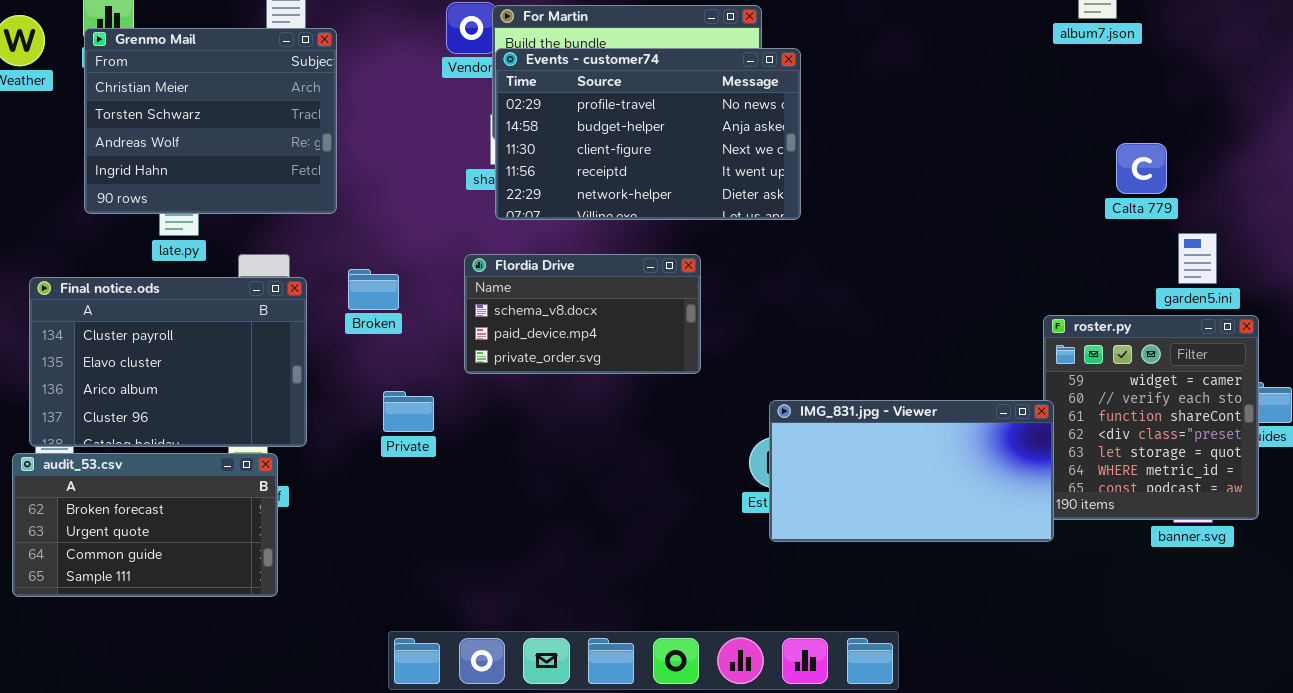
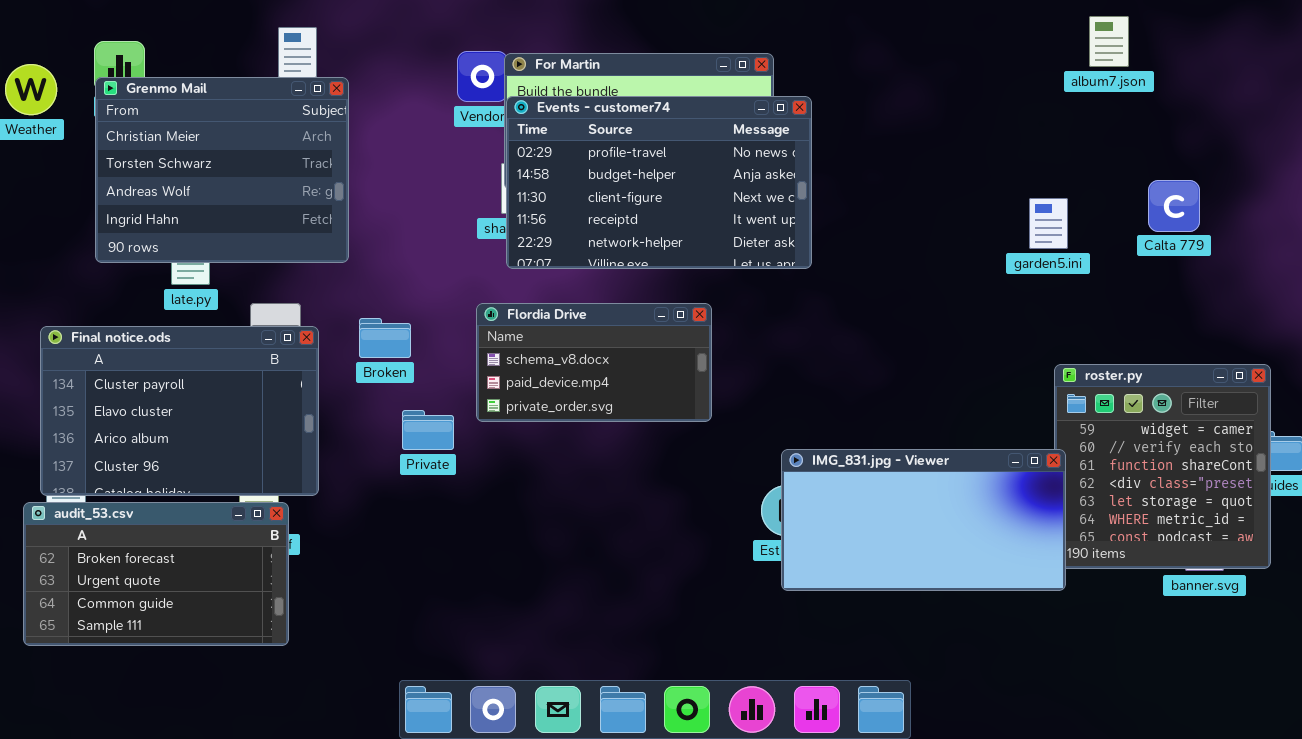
Calta 779: [1116,143,1167,194] -> [1148,180,1200,232], moved
garden5.ini: [1178,233,1217,284] -> [1029,198,1068,249], moved
Private: [383,391,434,432] -> [402,410,454,450], moved

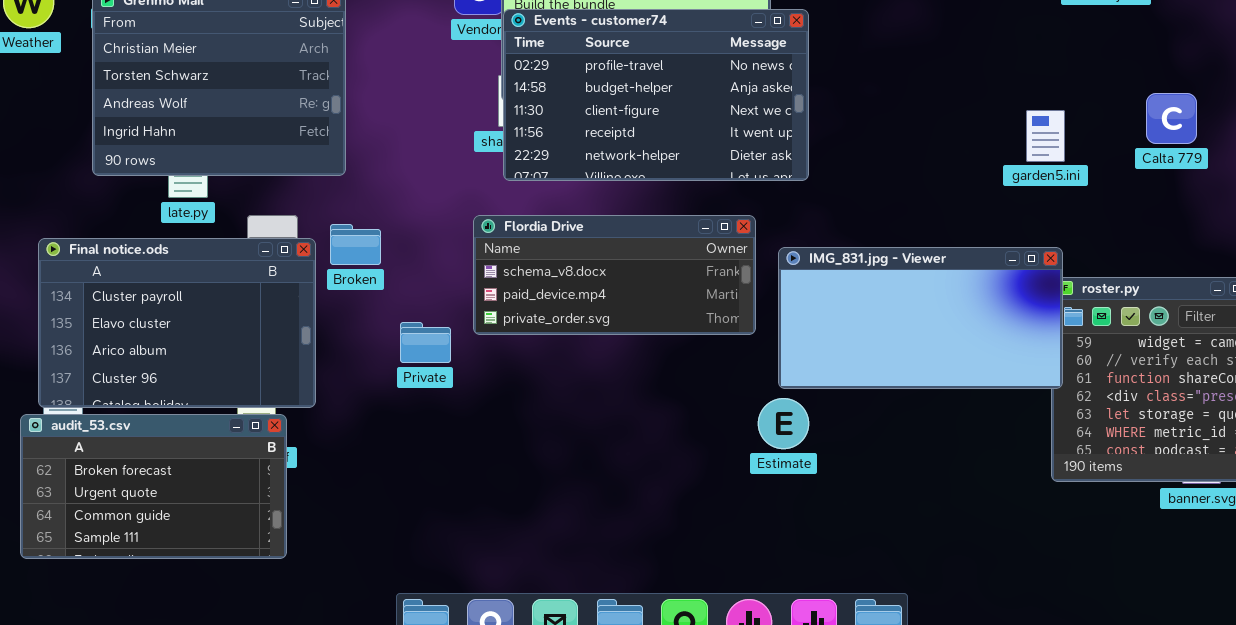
Flordia Drive: [476,303,712,422] -> [473,215,756,335], resized
Broken: [359,318,411,358] -> [330,224,381,265], moved
IMG_831.jpg - Viewer: [781,449,1066,591] -> [778,247,1063,389], moved

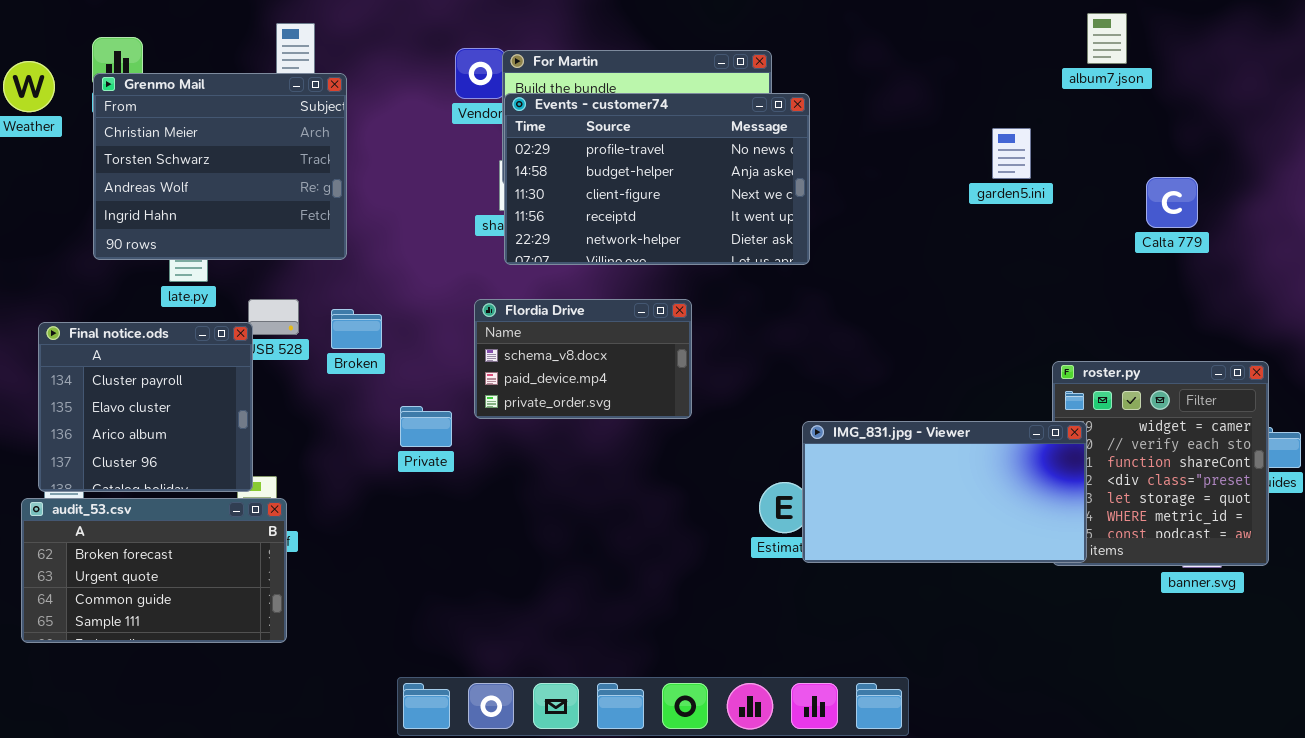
garden5.ini: [1026,110,1065,162] -> [992,128,1031,179], moved
Flordia Drive: [473,215,756,335] -> [474,299,692,419], resized
Final notice.ods: [38,238,316,408] -> [38,322,253,492], resized
IMG_831.jpg - Viewer: [778,247,1063,389] -> [802,421,1087,563], moved

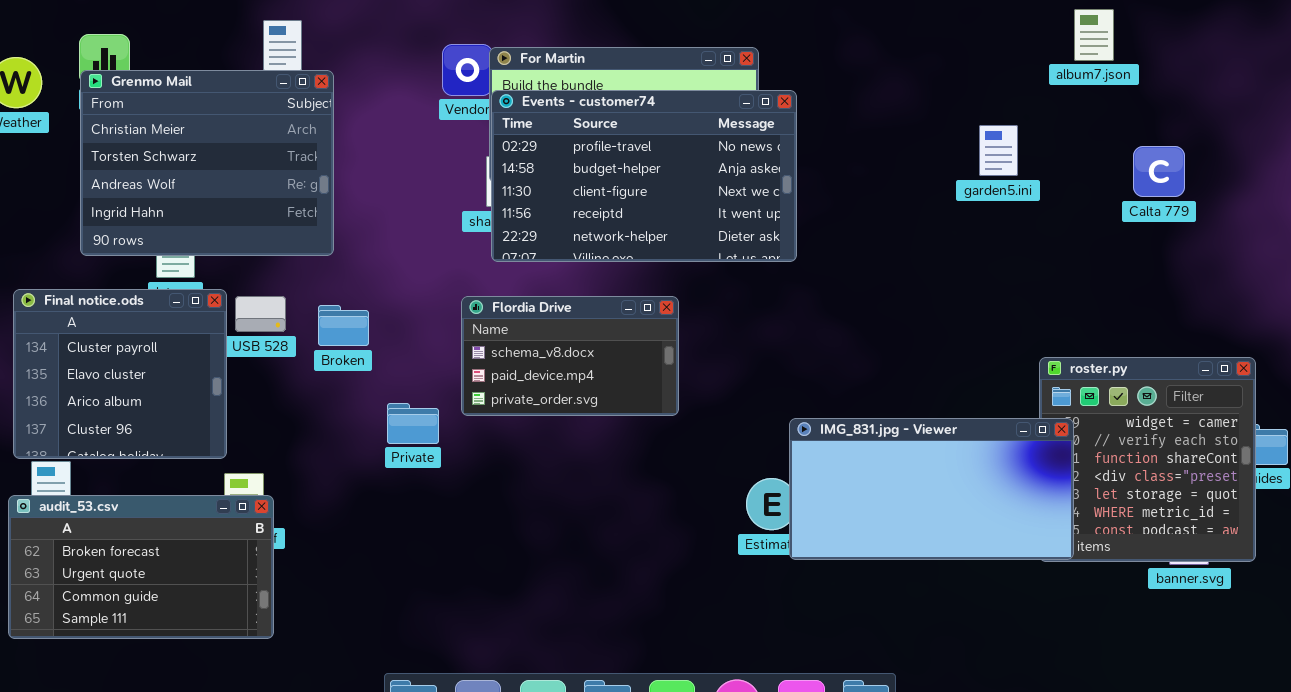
Calta 779: [1146,177,1198,228] -> [1133,146,1185,197], moved
Final notice.ods: [38,322,253,492] -> [13,289,227,459], moved

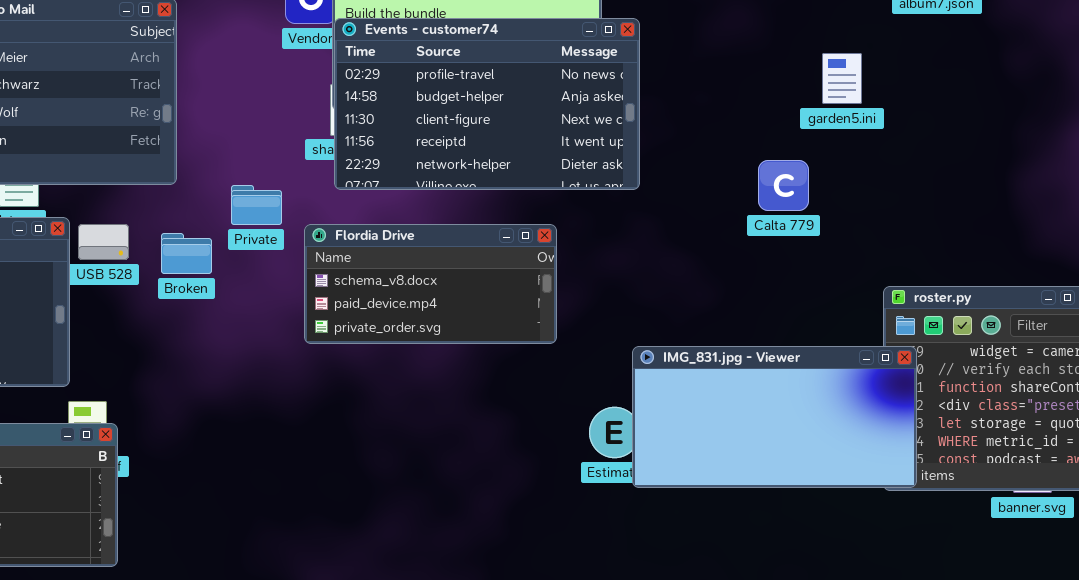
Calta 779: [1133,146,1185,197] -> [758,160,809,211], moved
Flordia Drive: [461,296,679,416] -> [304,224,557,344], resized
Private: [387,403,439,444] -> [231,185,282,225], moved

